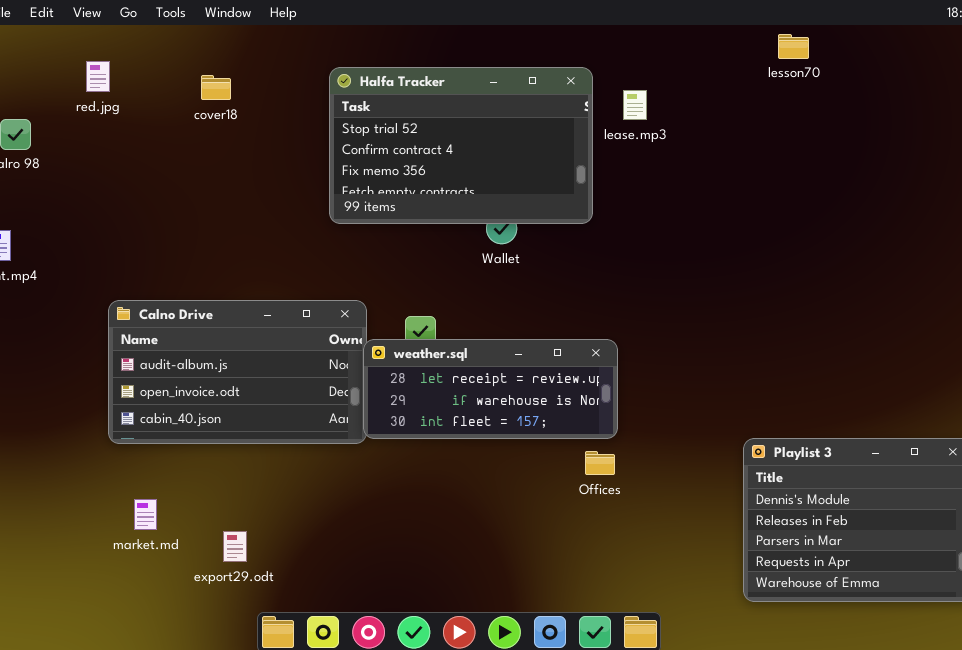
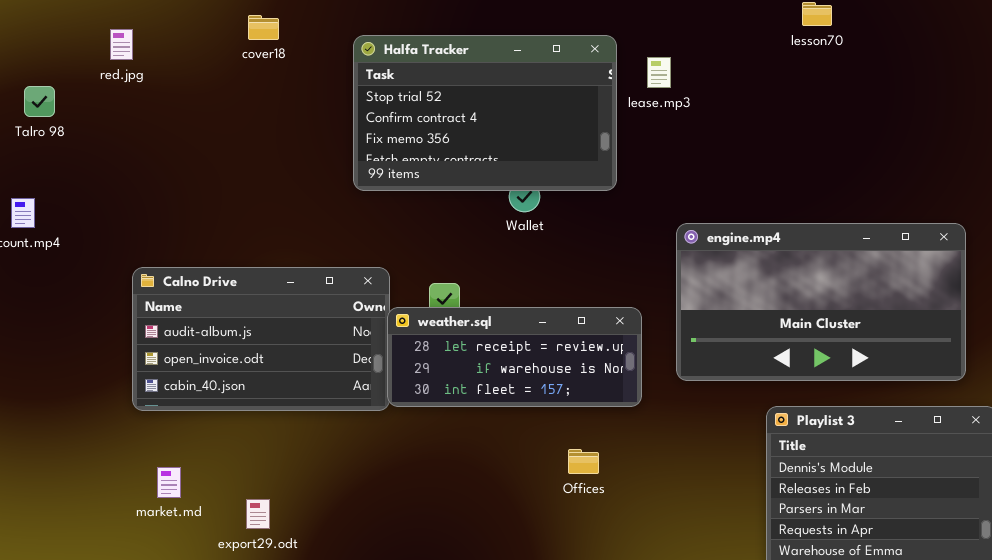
cover18: [201,75,231,100] -> [248,15,279,40], moved
engine.mp4: none -> [676,223,966,381], opened
Offices: [585,451,615,475] -> [568,449,599,474], moved

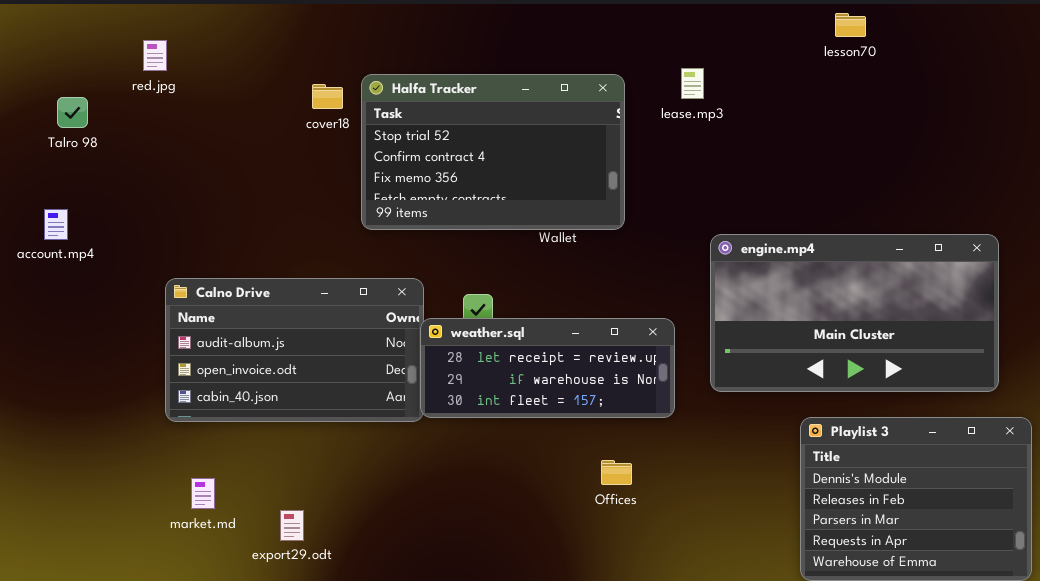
cover18: [248,15,279,40] -> [312,84,343,109], moved
Halfa Tracker: [353,35,617,191] -> [361,74,625,230], moved

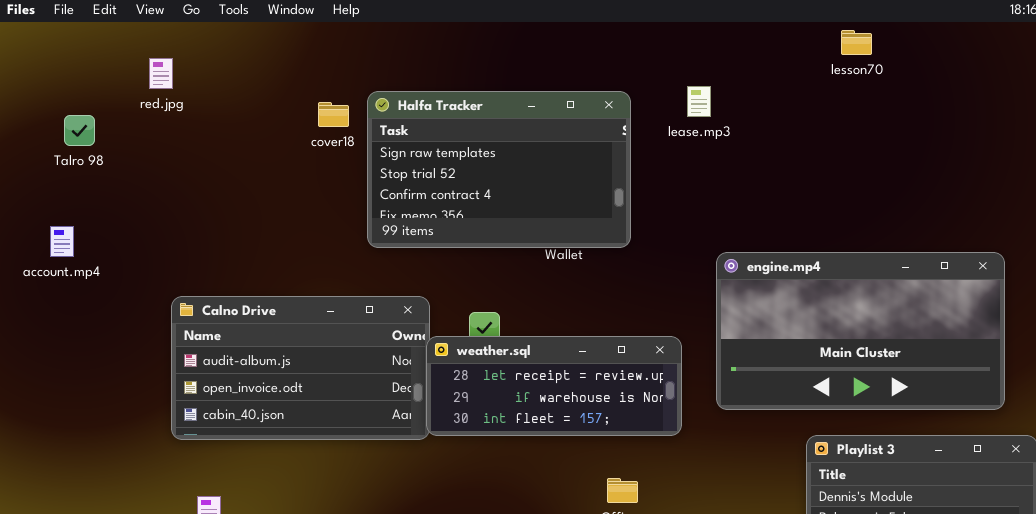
Halfa Tracker: [361,74,625,230] -> [367,91,631,248], scrolled up 1 row

